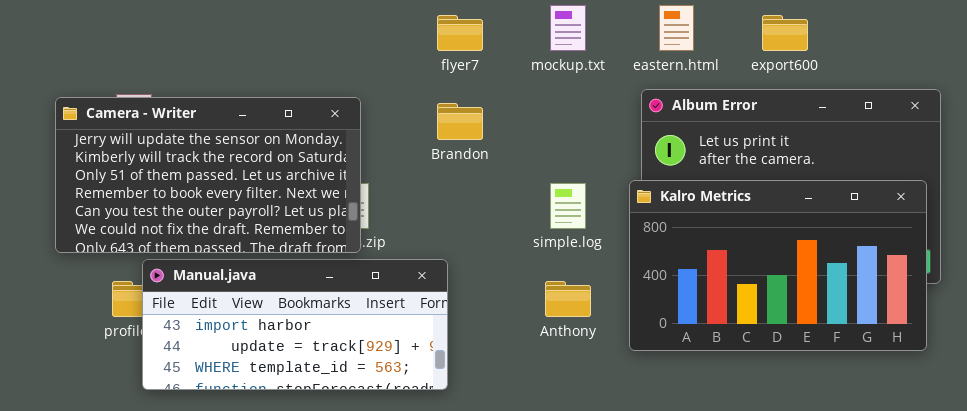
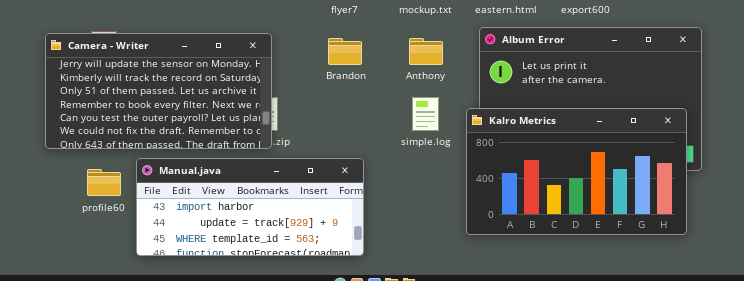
Kalro Metrics: [629,180,927,351] -> [466,108,687,235], moved
Manual.java: [142,259,448,390] -> [136,158,364,256], moved
Anthony: [545,281,591,317] -> [409,38,443,65], moved

